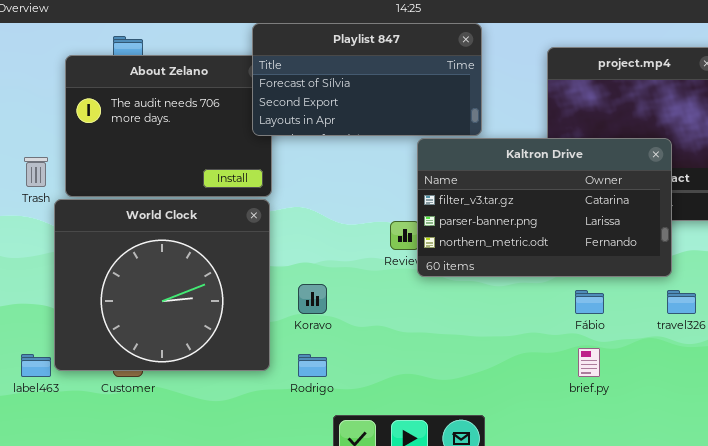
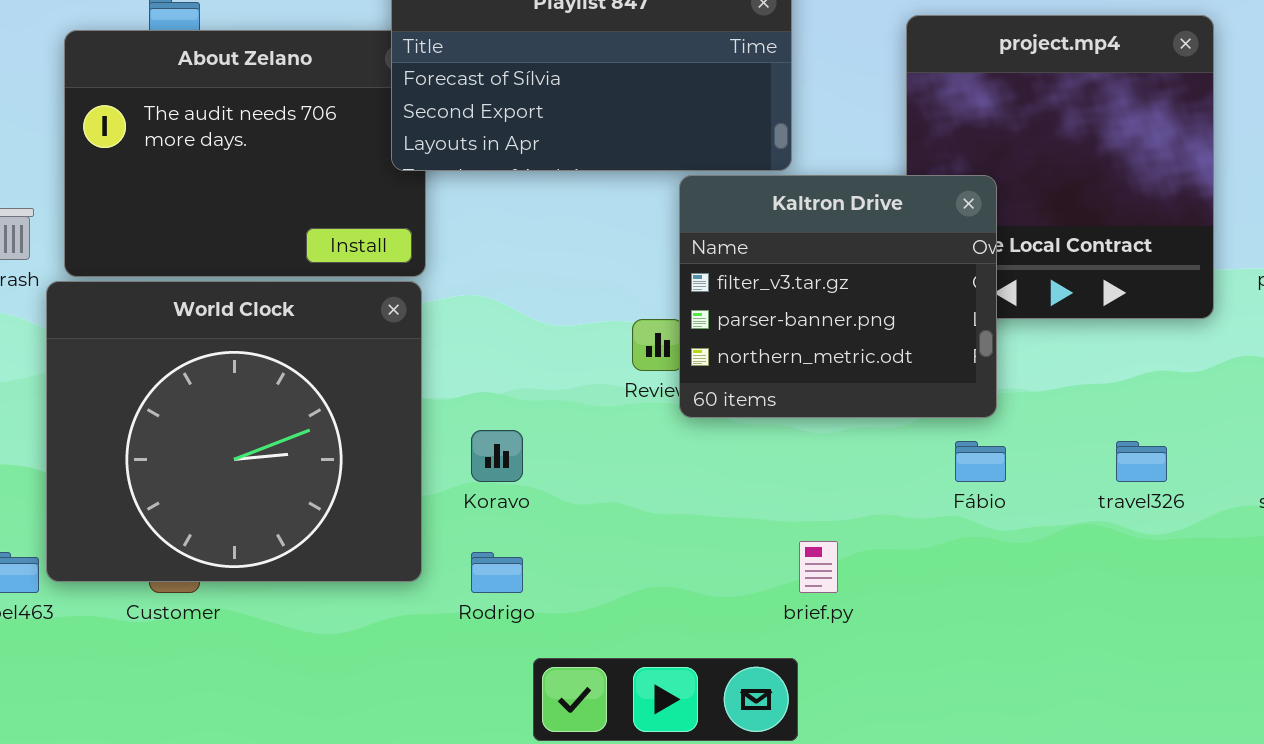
Kaltron Drive: [417,138,672,277] -> [679,175,997,418], resized
brief.py: [578,348,600,377] -> [799,541,838,593], moved

